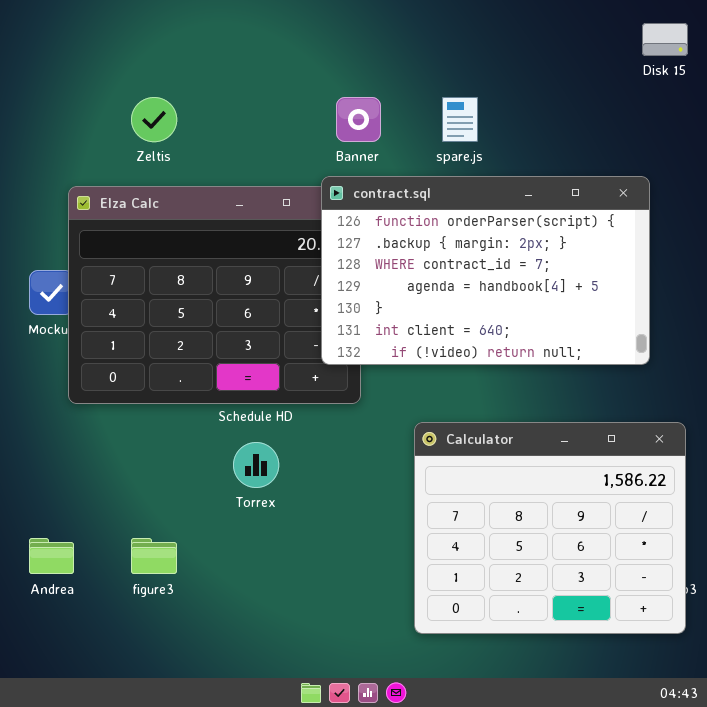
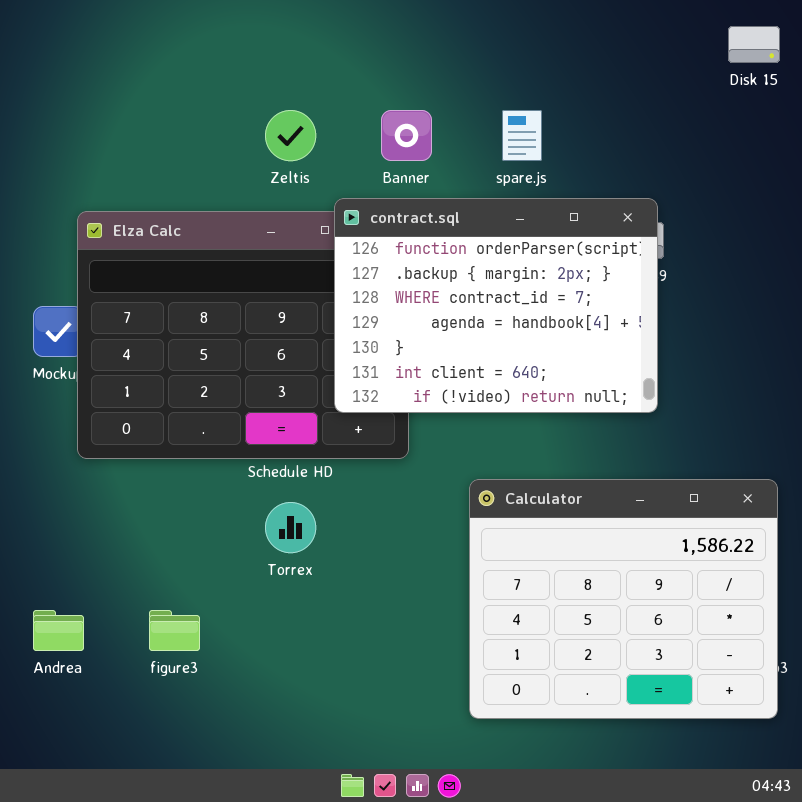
Zeltis: [131,97,177,142] -> [265,110,316,161], moved
contract.sql: [321,176,650,365] -> [334,198,658,413], moved, resized

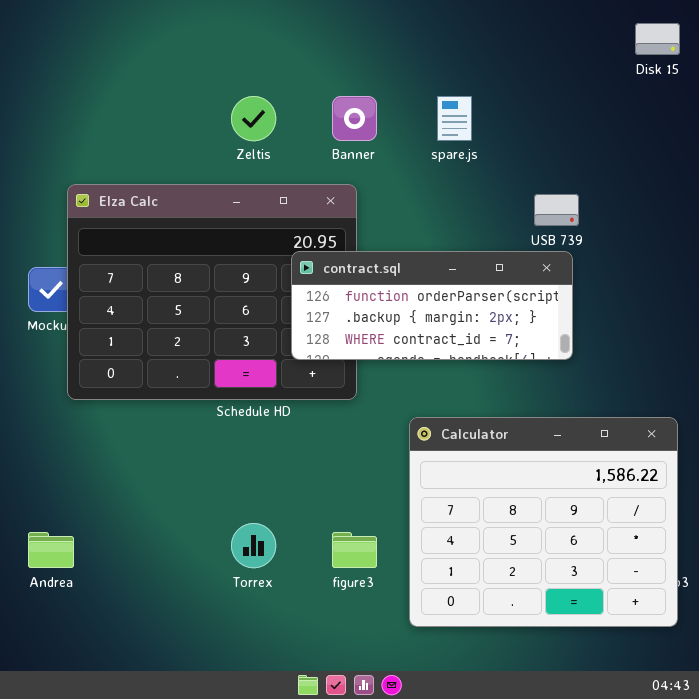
contract.sql: [334,198,658,413] -> [291,251,573,360], resized
Torrex: [265,502,316,553] -> [231,523,276,568], moved
figure3: [149,610,200,651] -> [332,532,377,568], moved

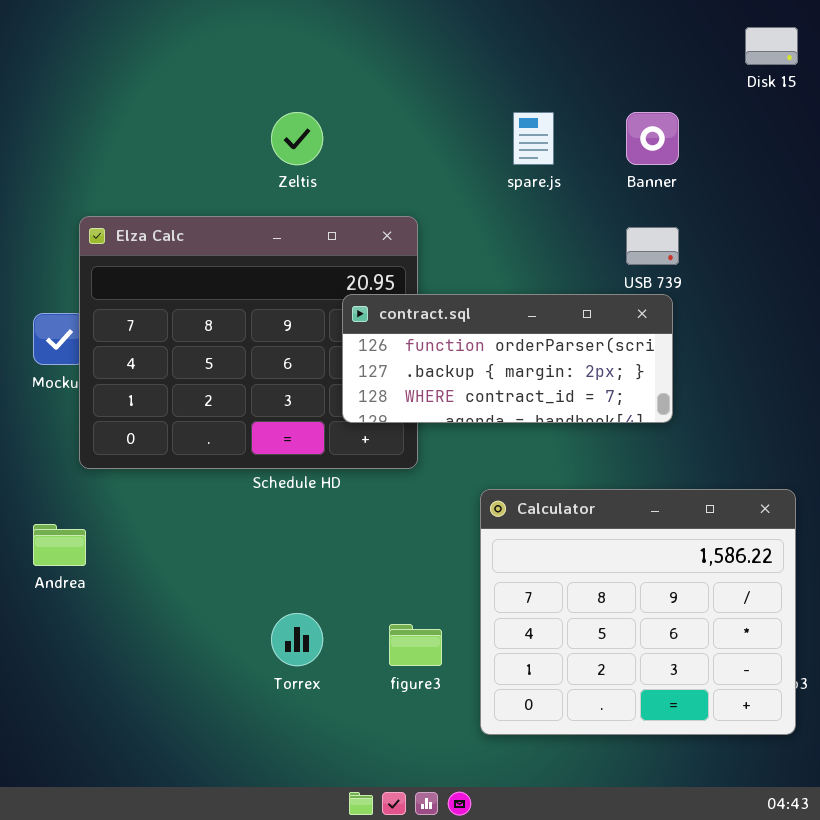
Banner: [332,96,377,141] -> [626,112,679,165], moved
Andrea: [28,532,74,568] -> [33,524,86,566], moved

